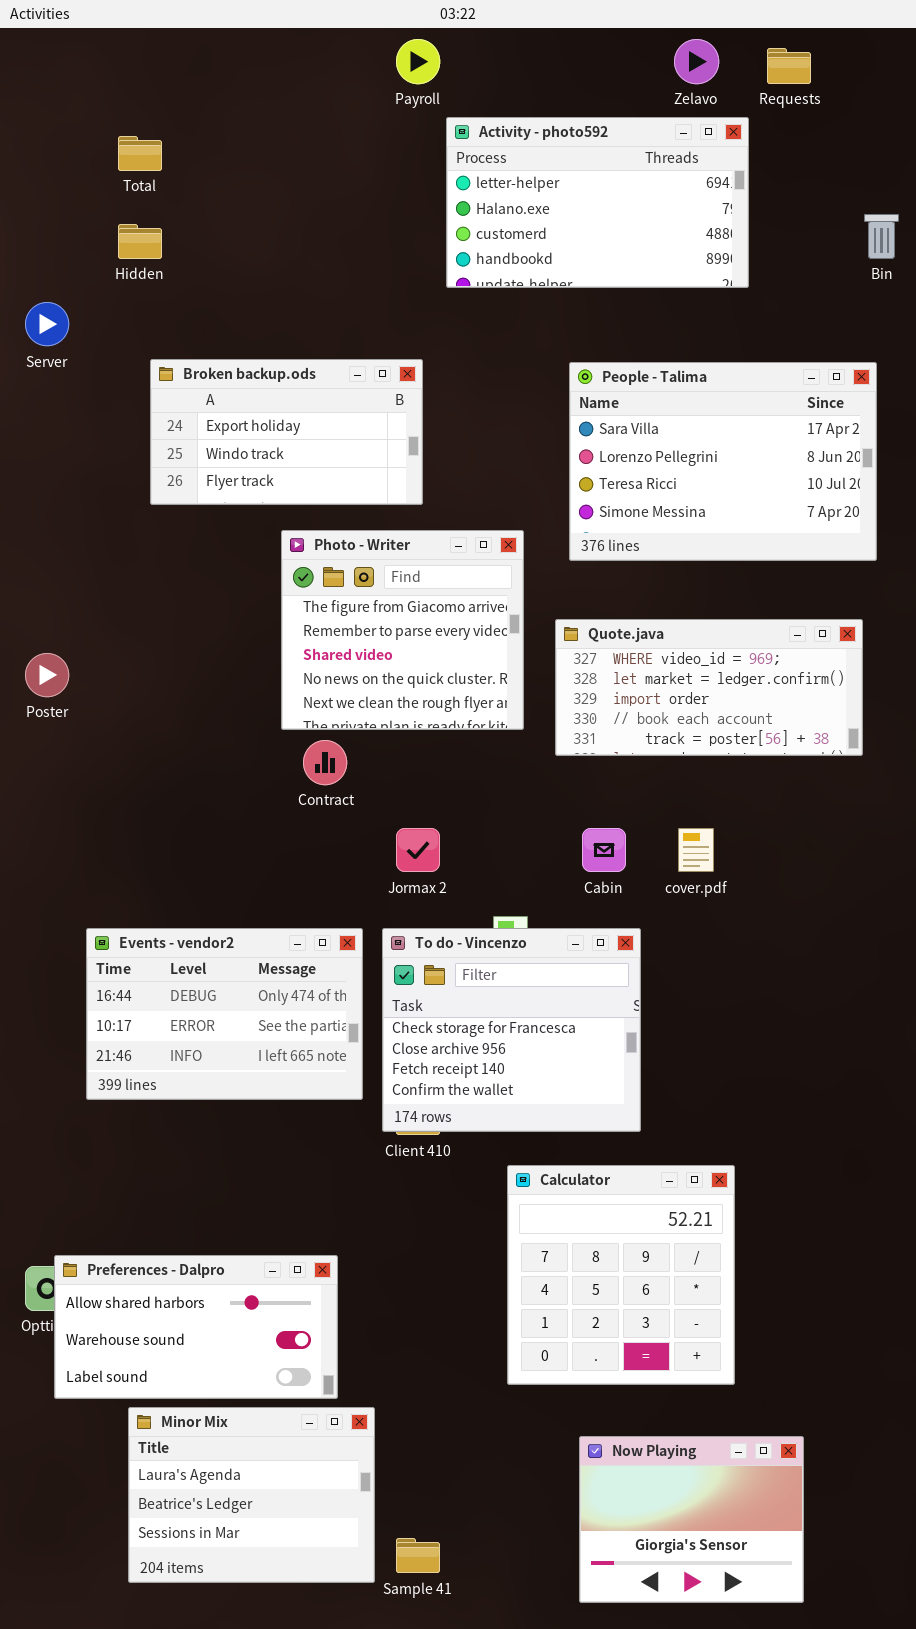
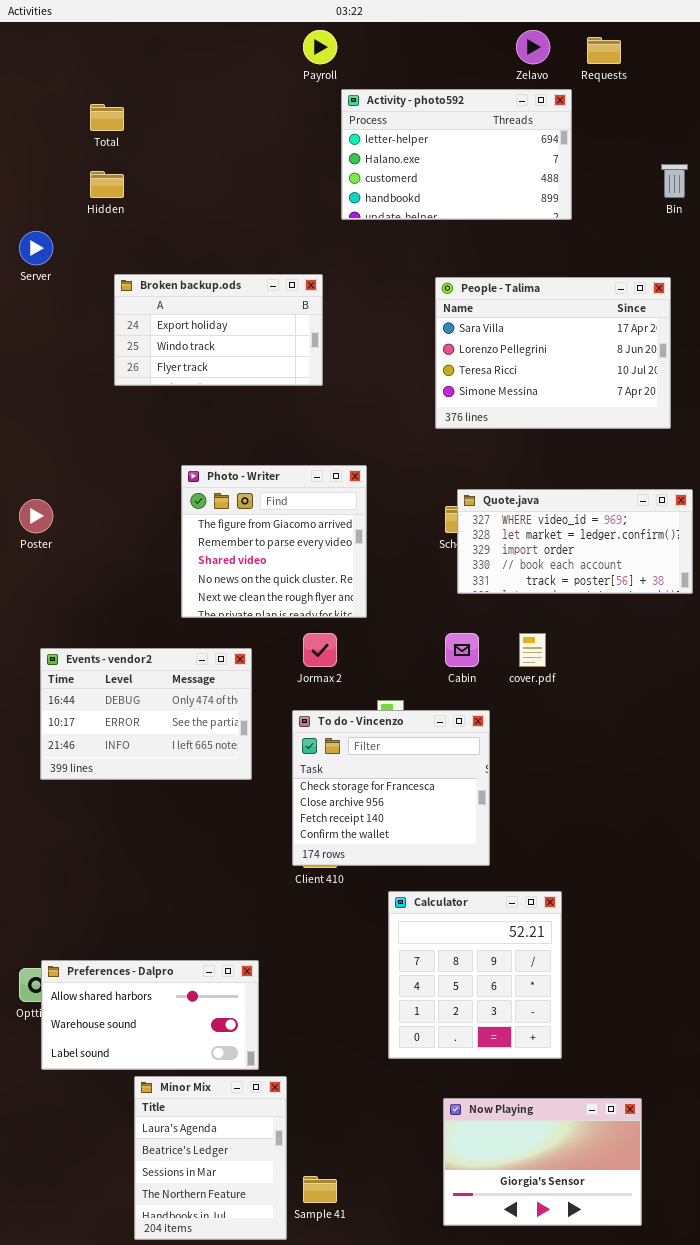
Photo - Writer: [281,530,524,730] -> [181,465,367,618], moved
Quote.java: [555,619,863,756] -> [457,489,693,594], moved
Events - vendor2: [86,928,363,1100] -> [40,648,252,780], moved
Minor Mix: [128,1407,375,1583] -> [134,1076,287,1240], resized
Now Playing: [579,1436,804,1603] -> [443,1098,642,1226], resized

